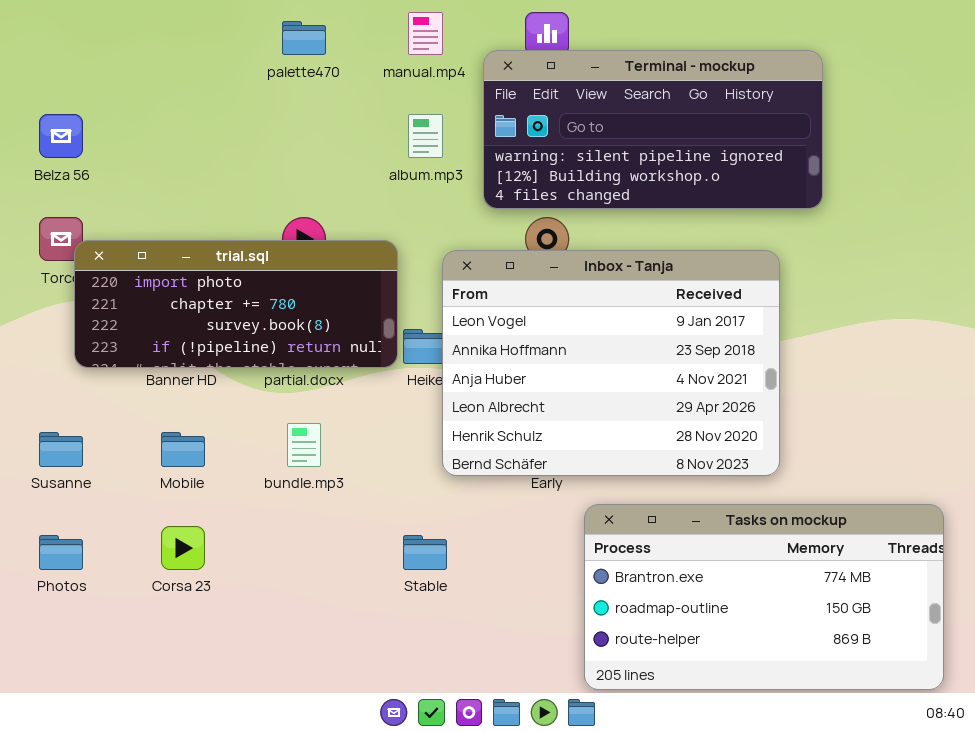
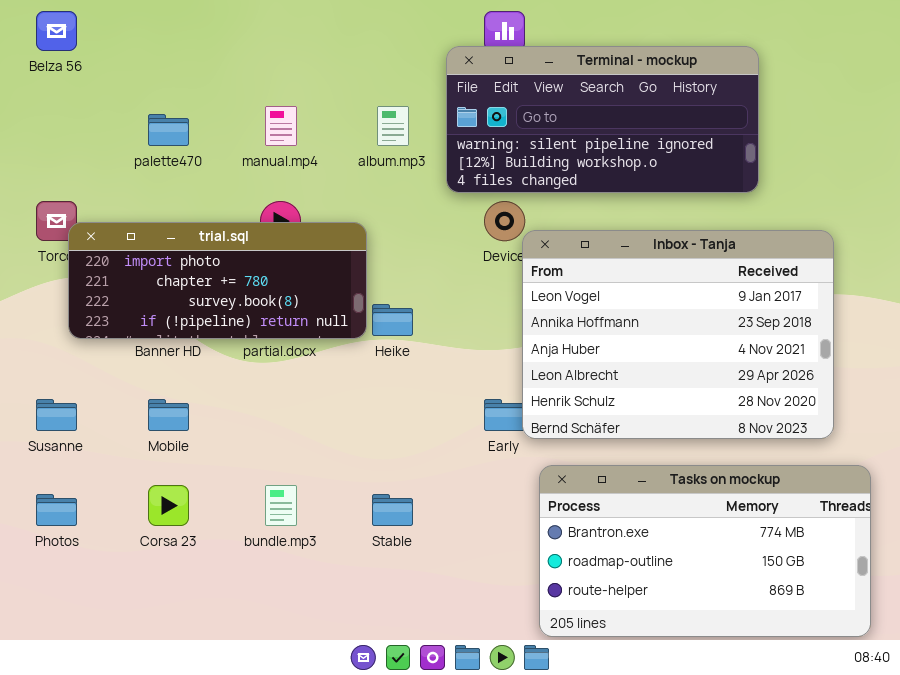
manual.mp4: [408,12,443,55] -> [265,106,297,146], moved
palette470: [282,21,326,55] -> [148,114,189,146], moved
Belza 56: [39,114,83,158] -> [36,11,77,51], moved
Inbox - Tanja: [442,250,780,476] -> [522,230,834,439], moved
bundle.mp3: [287,423,321,467] -> [265,485,297,526], moved

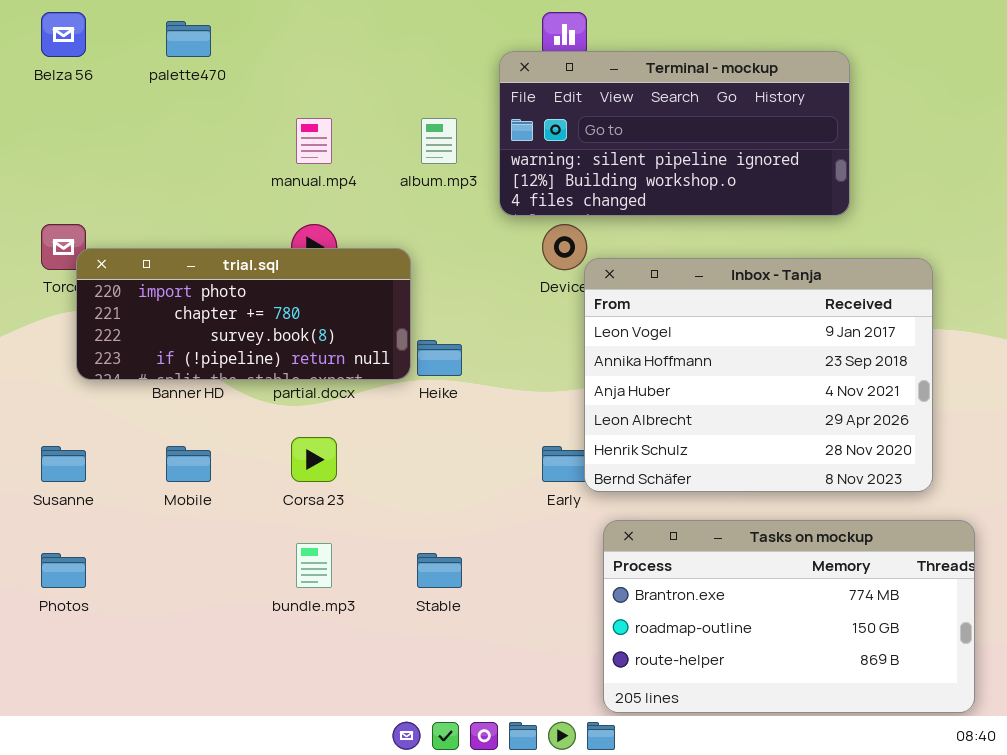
palette470: [148,114,189,146] -> [166,21,211,57], moved
Corsa 23: [148,485,189,526] -> [291,437,337,482], moved

